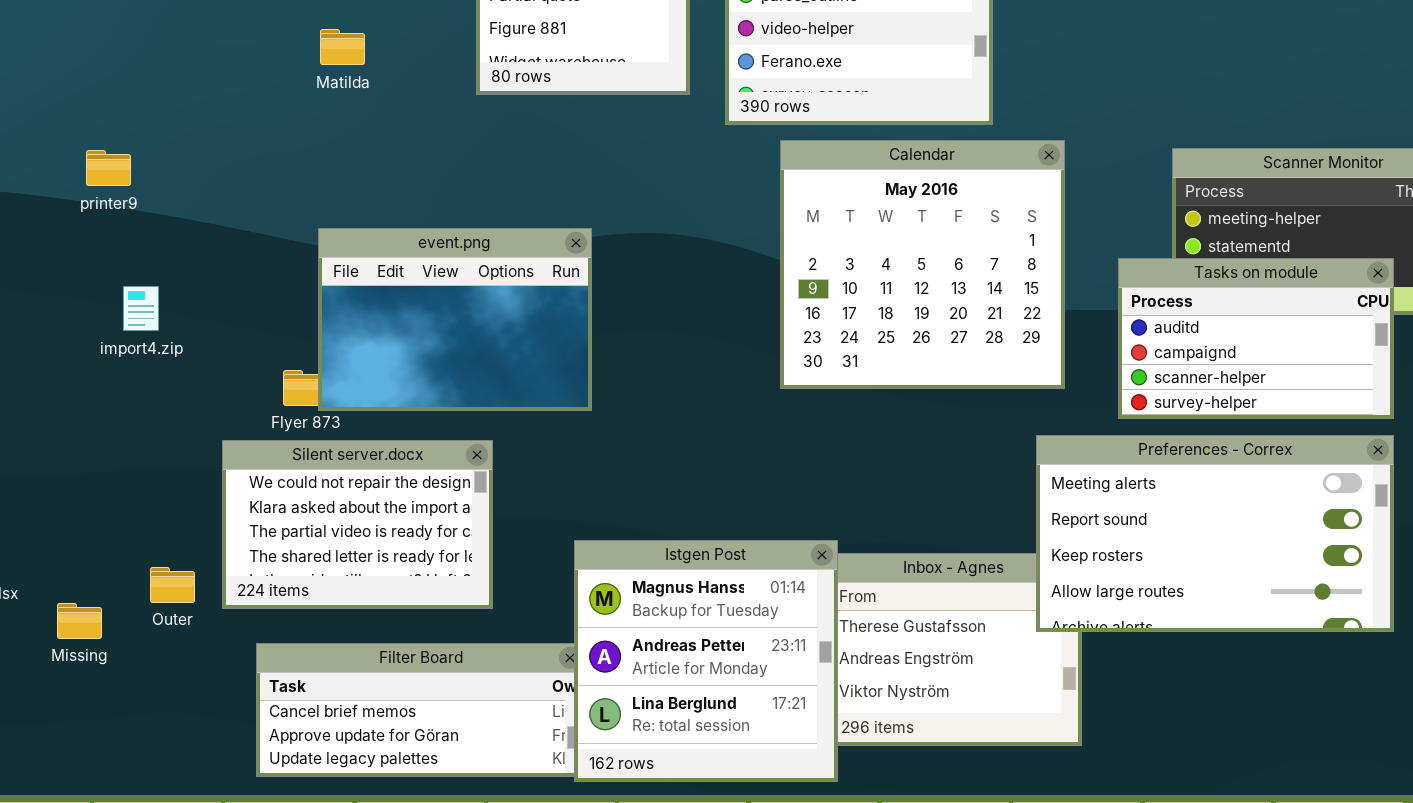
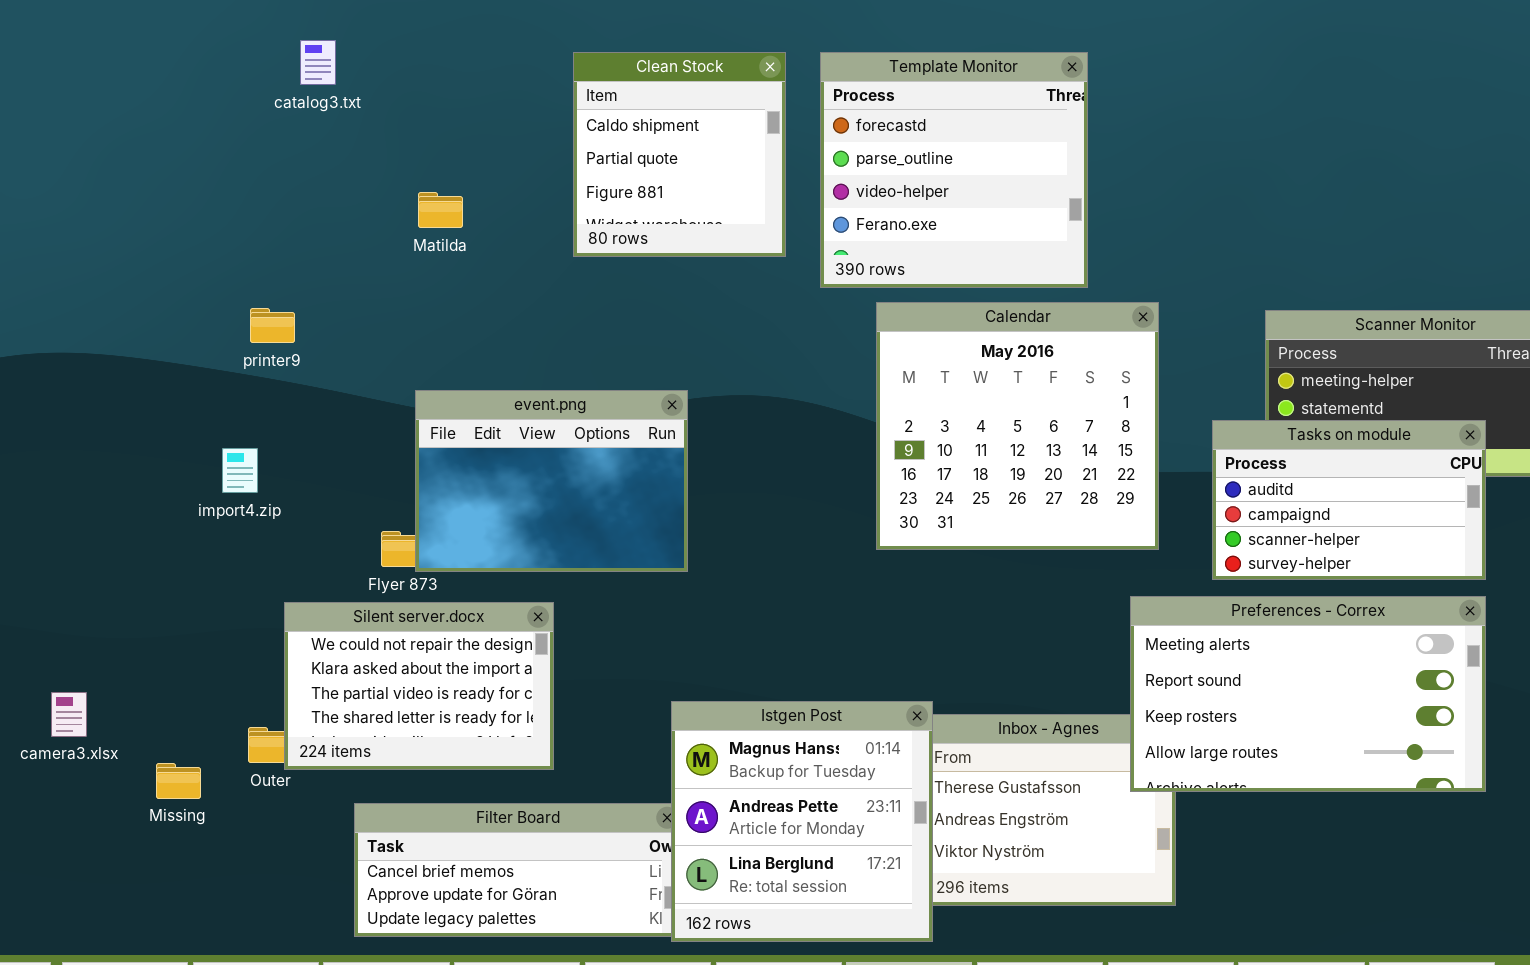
printer9: [86,150,131,186] -> [250,308,295,343], moved
Silent server.docx: [222,440,493,609] -> [284,602,554,770], moved

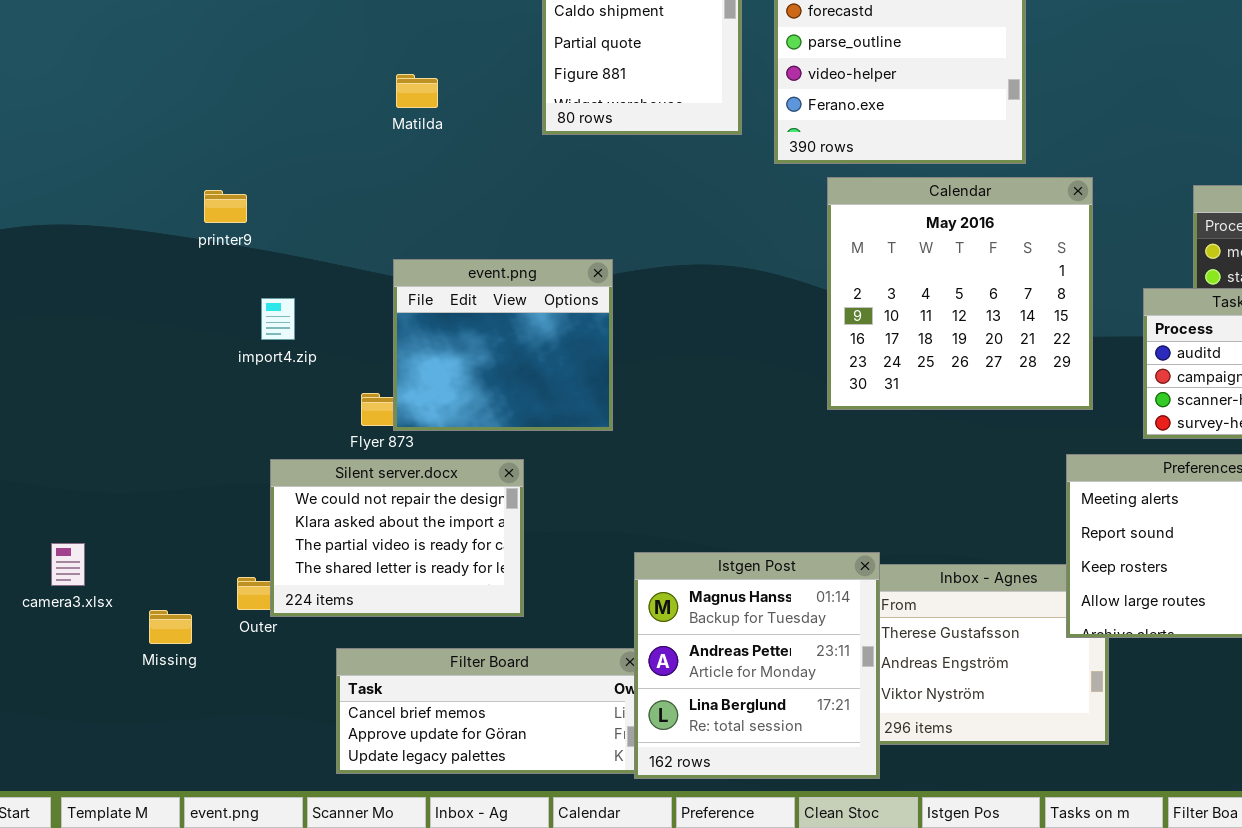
printer9: [250,308,295,343] -> [204,190,247,223], moved
event.png: [415,390,688,572] -> [393,259,613,431], resized
import4.zip: [222,448,258,493] -> [261,298,295,340], moved

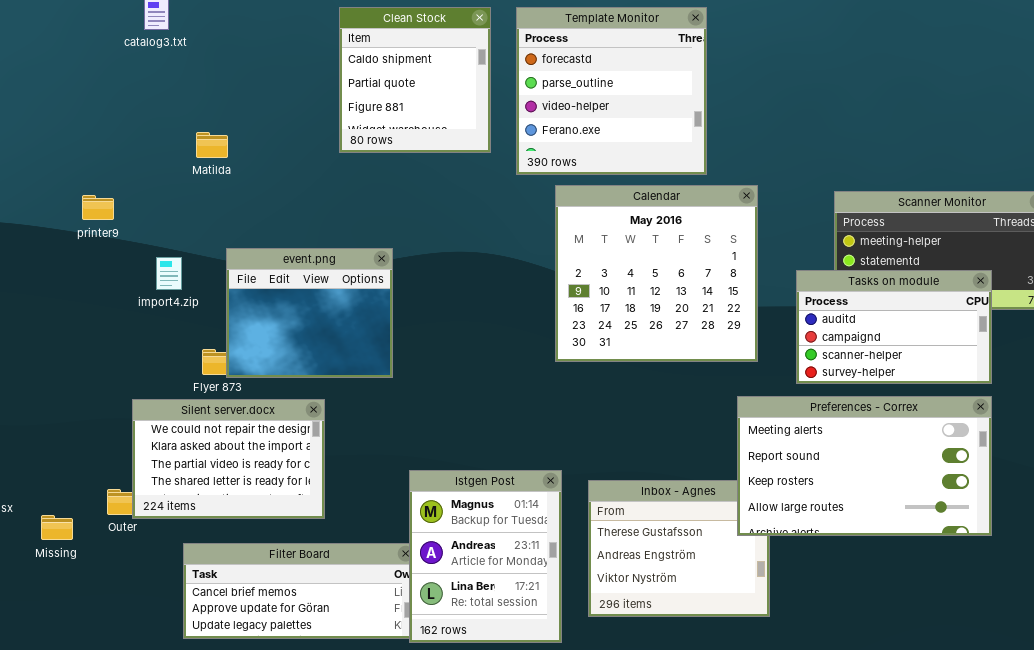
Matilda: [396,74,438,108] -> [196,132,228,158], moved
import4.zip: [261,298,295,340] -> [156,257,182,290], moved
Istgen Post: [634,552,880,779] -> [409,470,562,643], resized

